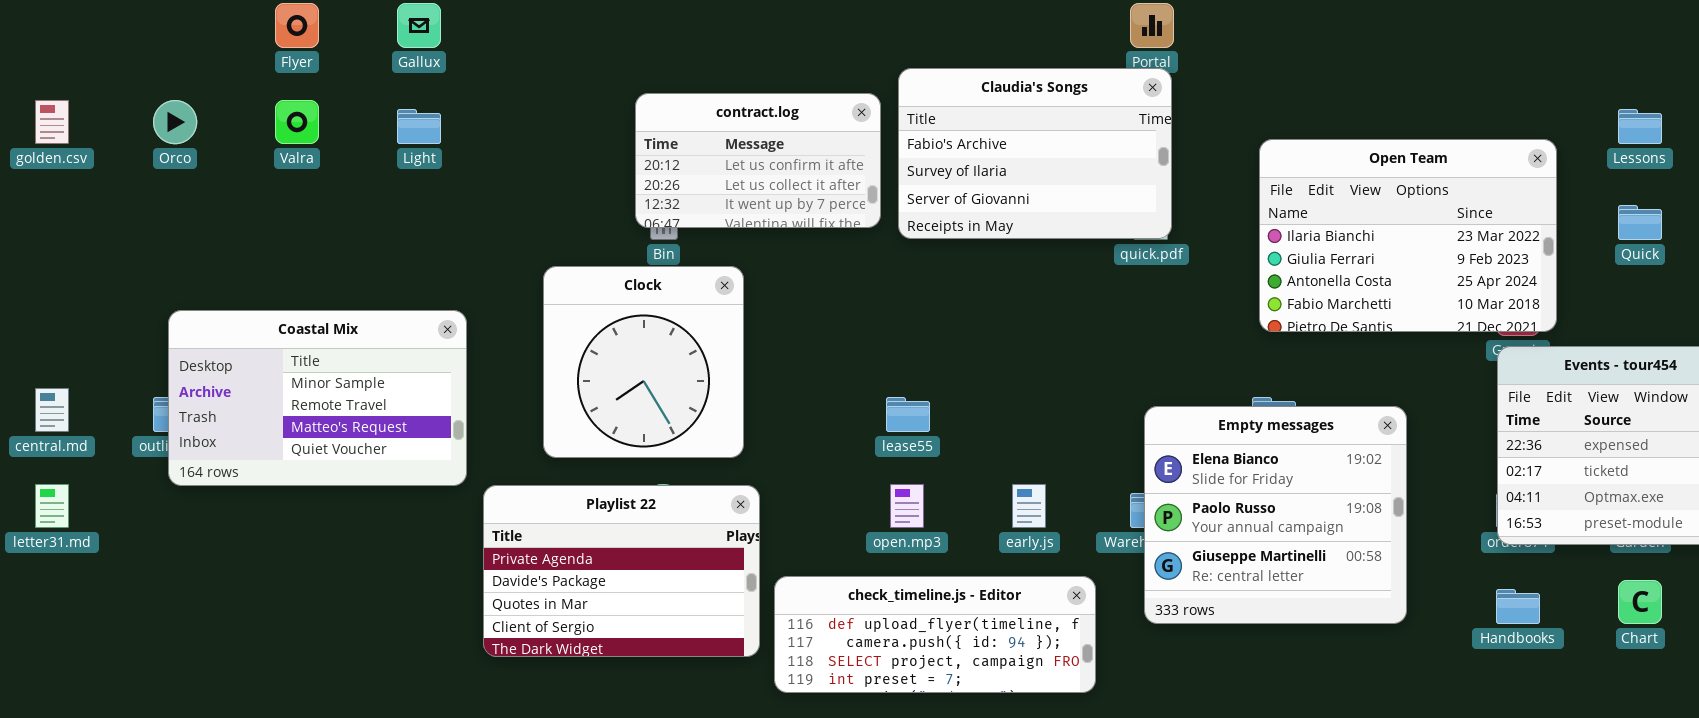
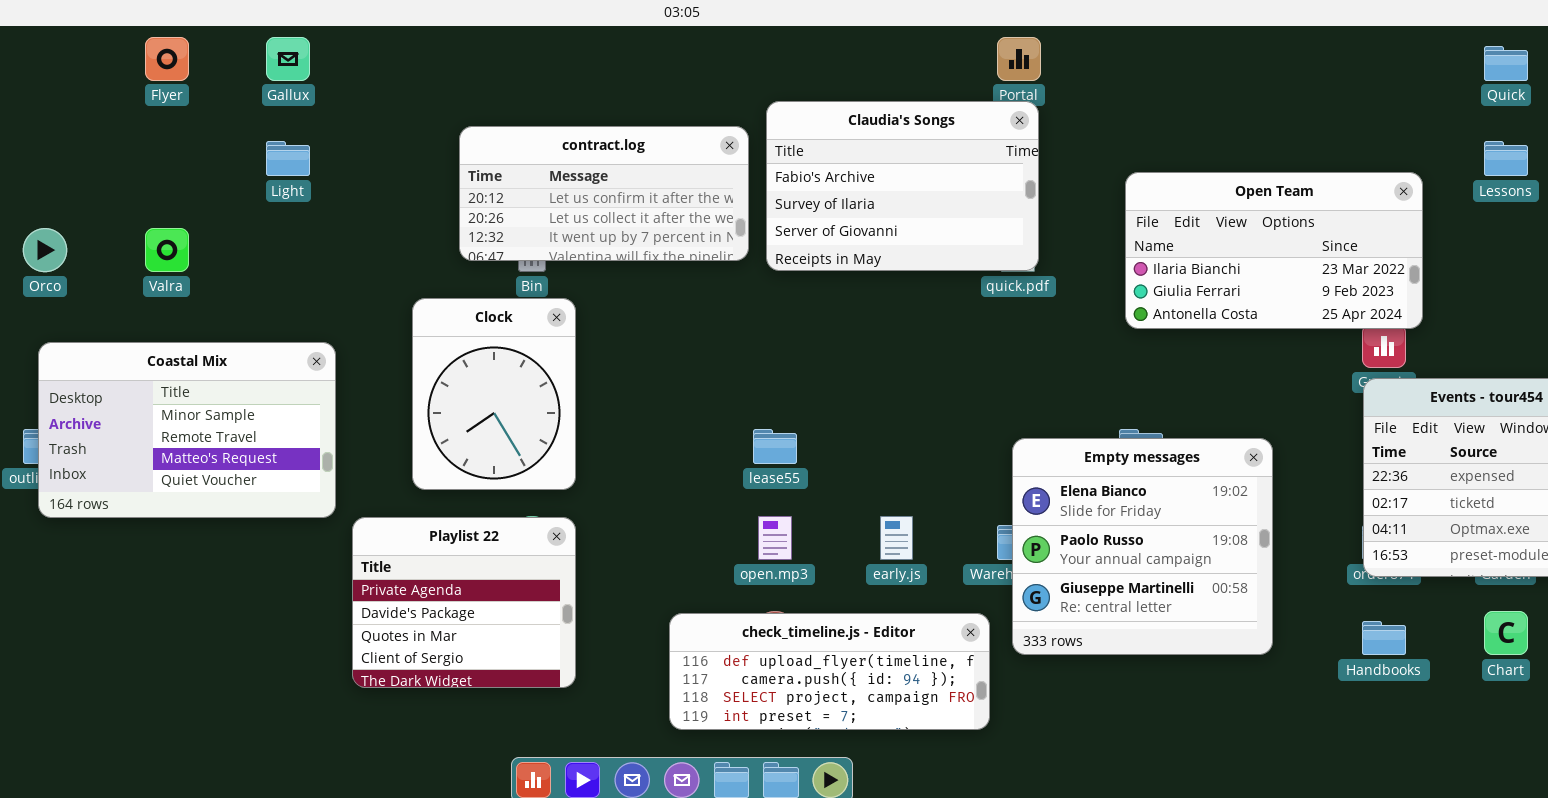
contract.log: [635,93,881,228] -> [459,126,749,261], resized
Orco: [153,100,197,144] -> [23,228,67,272], moved
Valra: [275,100,319,144] -> [145,228,189,272], moved
Open Team: [1259,139,1557,332] -> [1125,172,1423,329], resized
Quick: [1618,205,1662,240] -> [1484,46,1528,81], moved
Clock: [543,266,744,458] -> [412,298,576,490], resized
Playlist 22: [483,485,760,657] -> [352,517,576,688], resized
check_timeline.js - Editor: [774,576,1096,693] -> [669,613,990,730], moved

